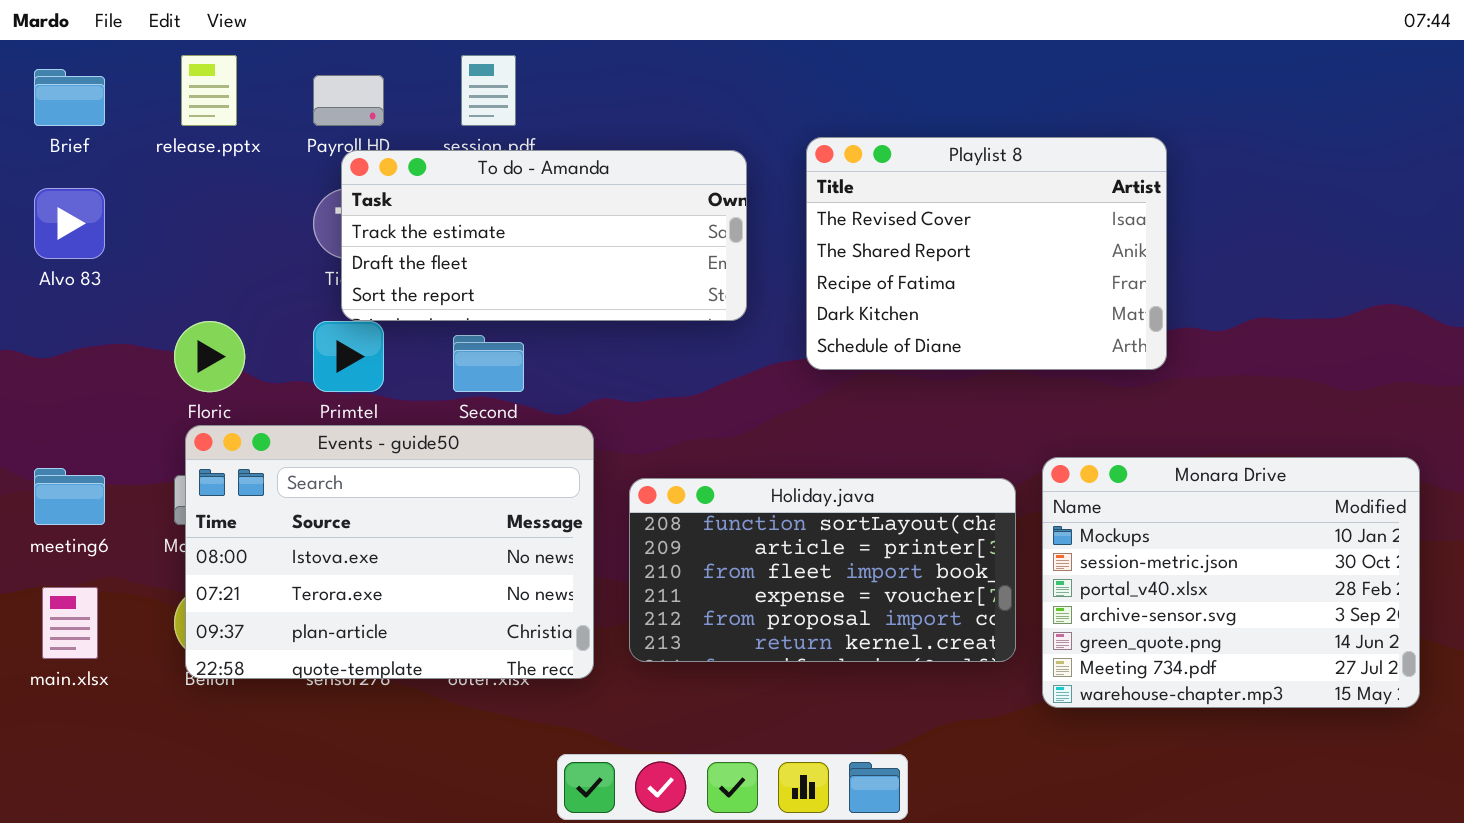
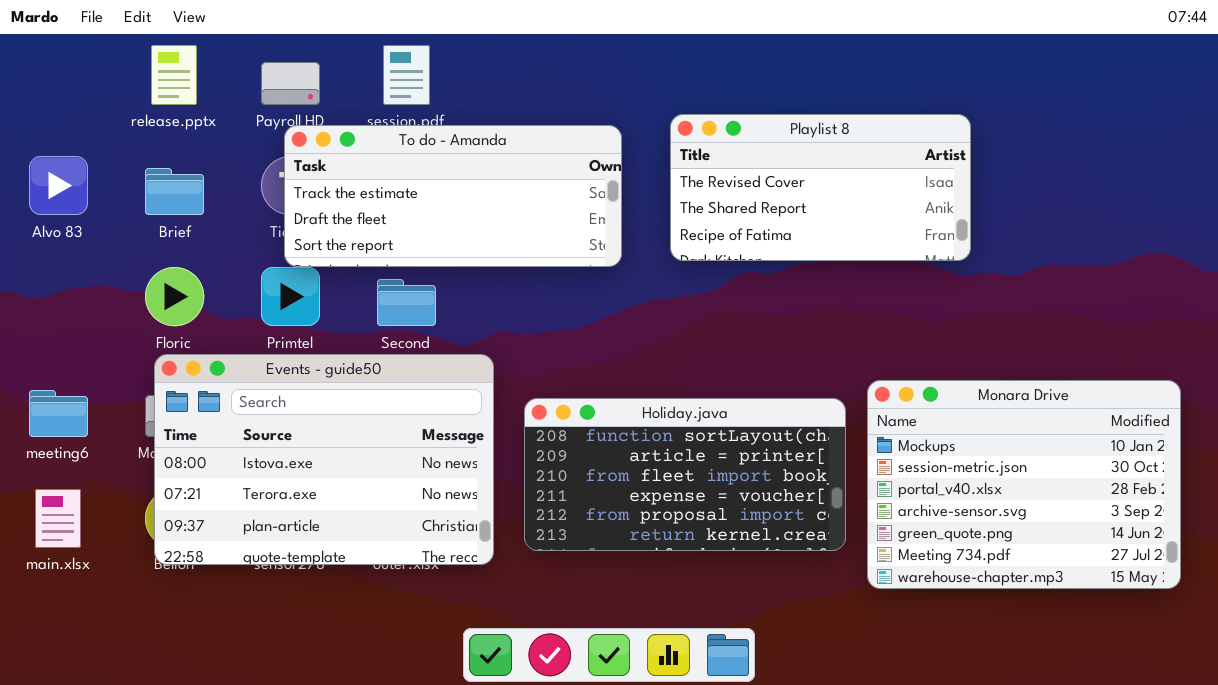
Brief: [34,69,105,126] -> [145,168,204,215], moved
Playlist 8: [806,137,1167,370] -> [670,114,971,261], resized

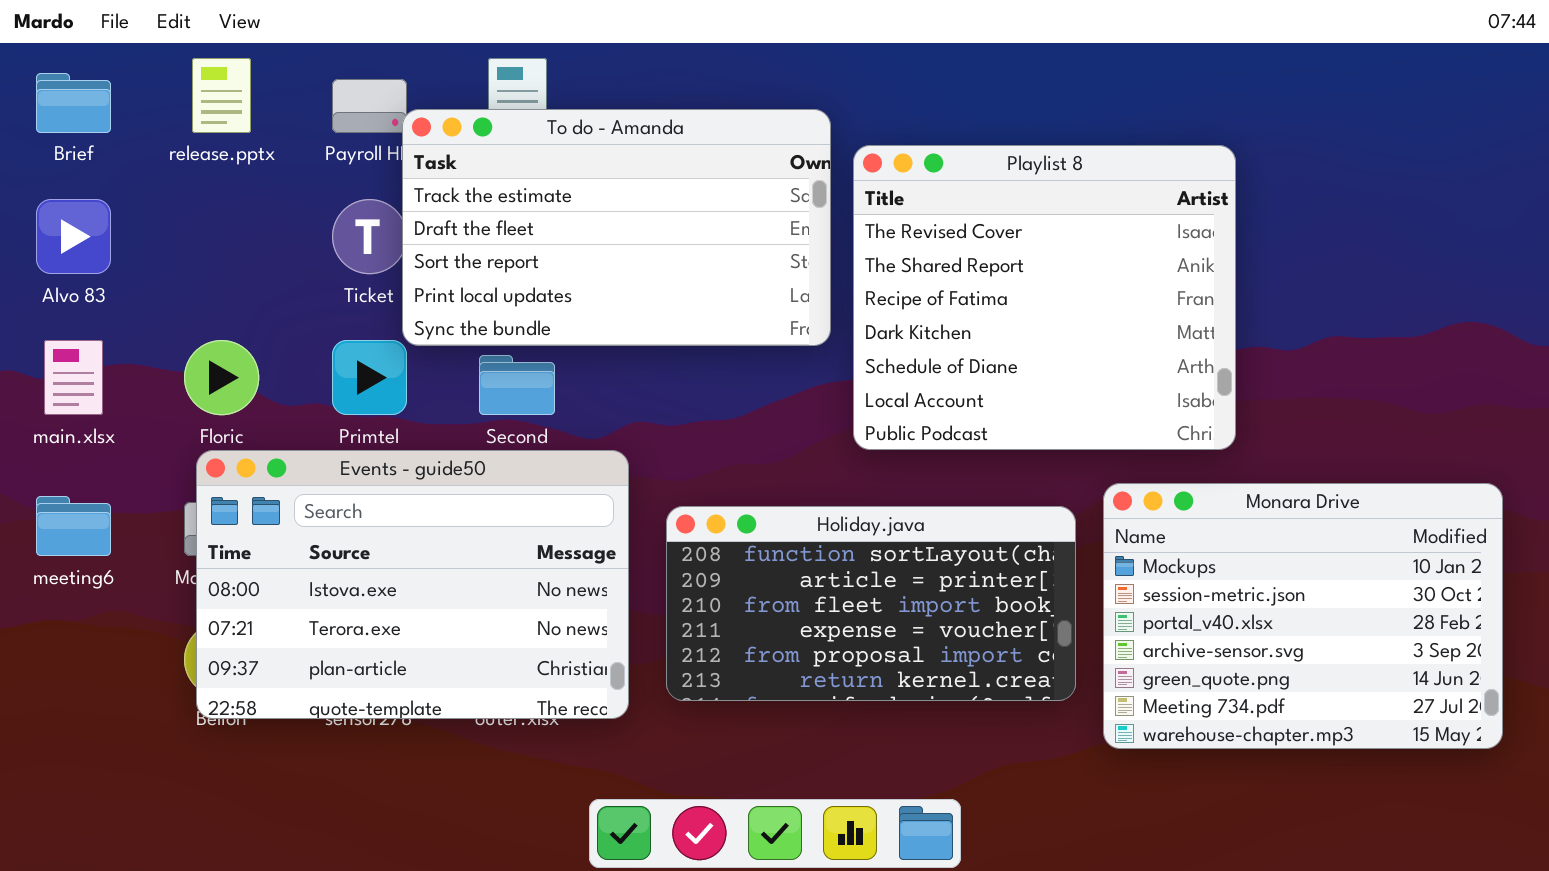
Playlist 8: [670,114,971,261] -> [853,145,1236,450], resized
To do - Amanda: [284,125,622,267] -> [402,109,831,346], moved, resized
Brief: [145,168,204,215] -> [36,73,111,133], moved
main.xlsx: [35,489,81,548] -> [44,340,103,415], moved

